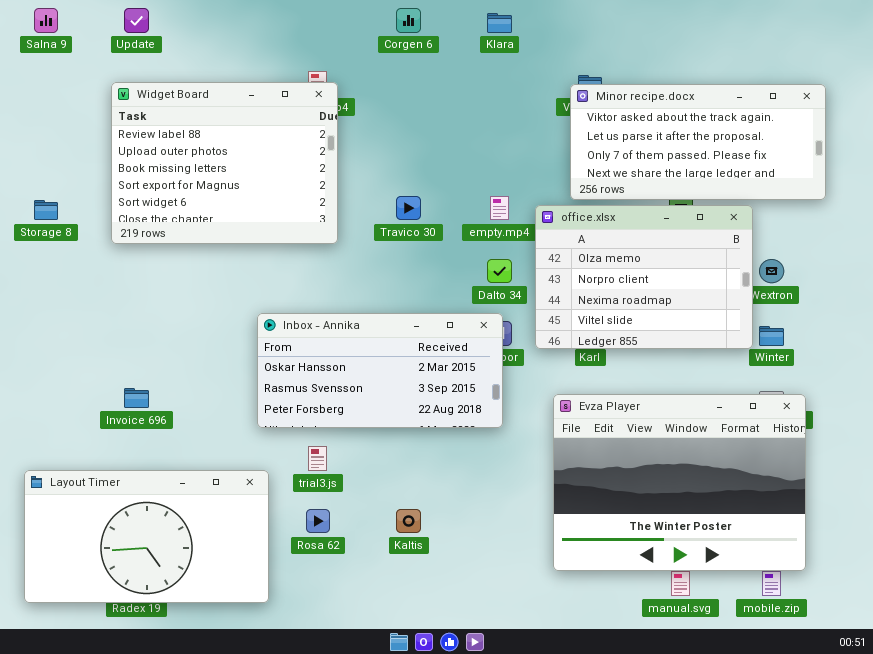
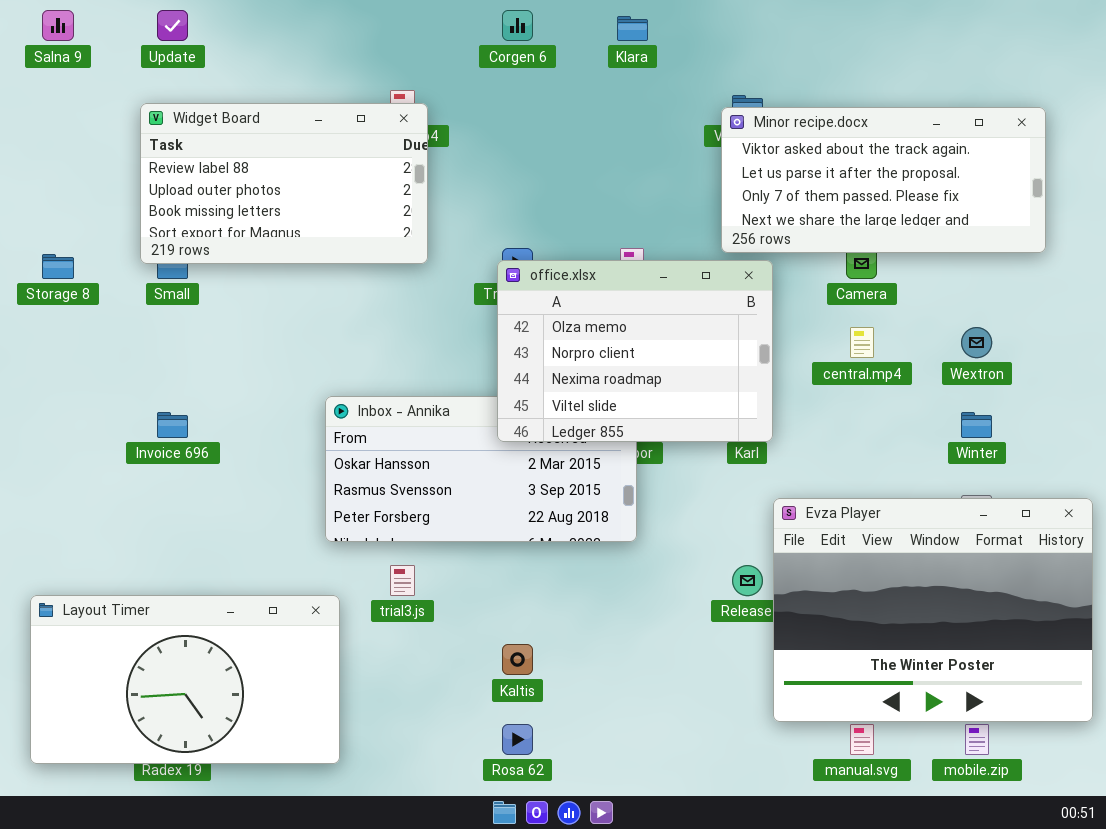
Widget Board: [111,82,338,244] -> [140,103,428,264], resized
office.xlsx: [535,205,753,349] -> [497,260,773,442], moved
Invoice 696: [124,388,149,408] -> [157,412,188,438], moved
Evza Player: [553,394,806,571] -> [773,498,1093,722], moved
Rosa 62: [306,509,330,533] -> [502,724,533,755], moved

